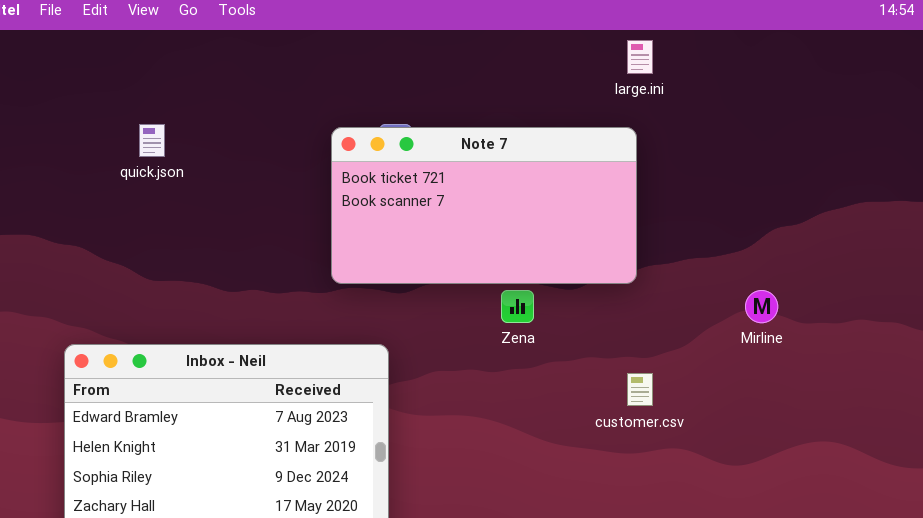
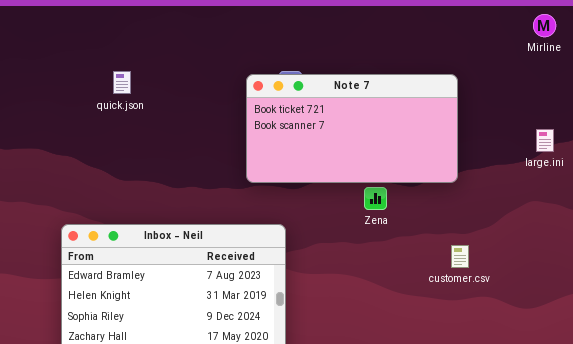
large.ini: [627,40,653,74] -> [536,129,554,152], moved
Mirline: [745,290,778,323] -> [533,14,556,37], moved

